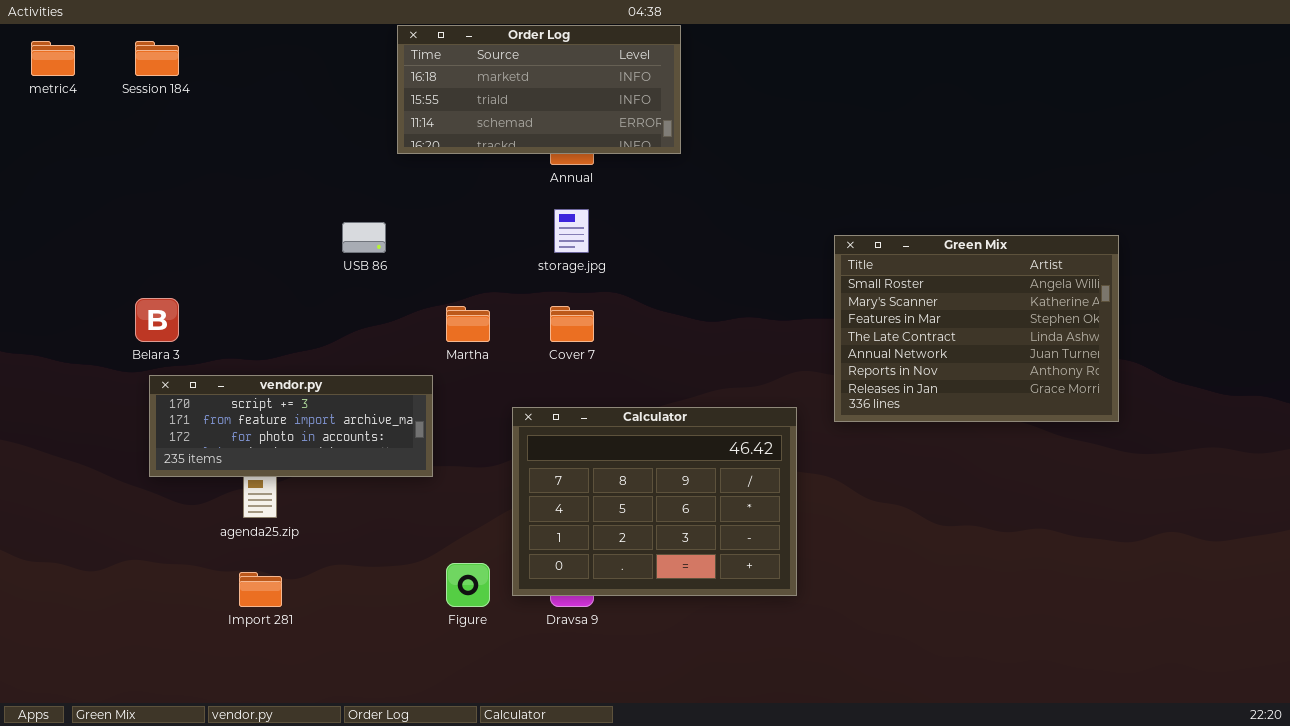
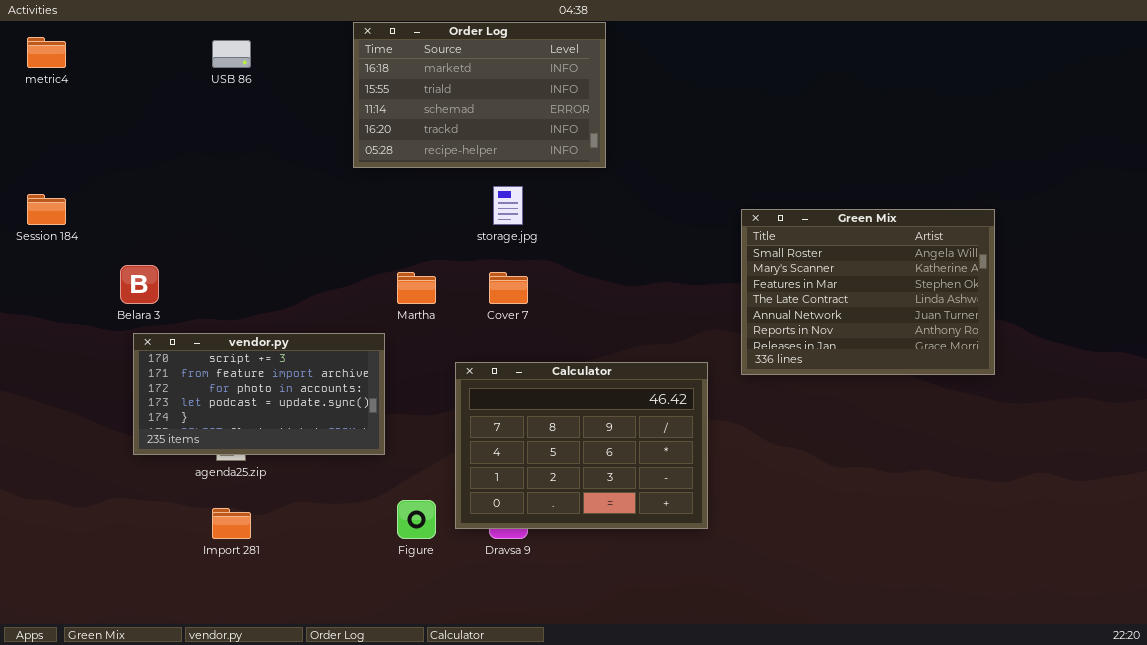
Order Log: [397,25,681,154] -> [353,22,606,168], resized
Session 184: [135,41,179,76] -> [27,194,66,225], moved
USB 86: [342,222,386,253] -> [212,40,251,68], moved
vendor.py: [149,375,433,477] -> [133,333,385,455], resized

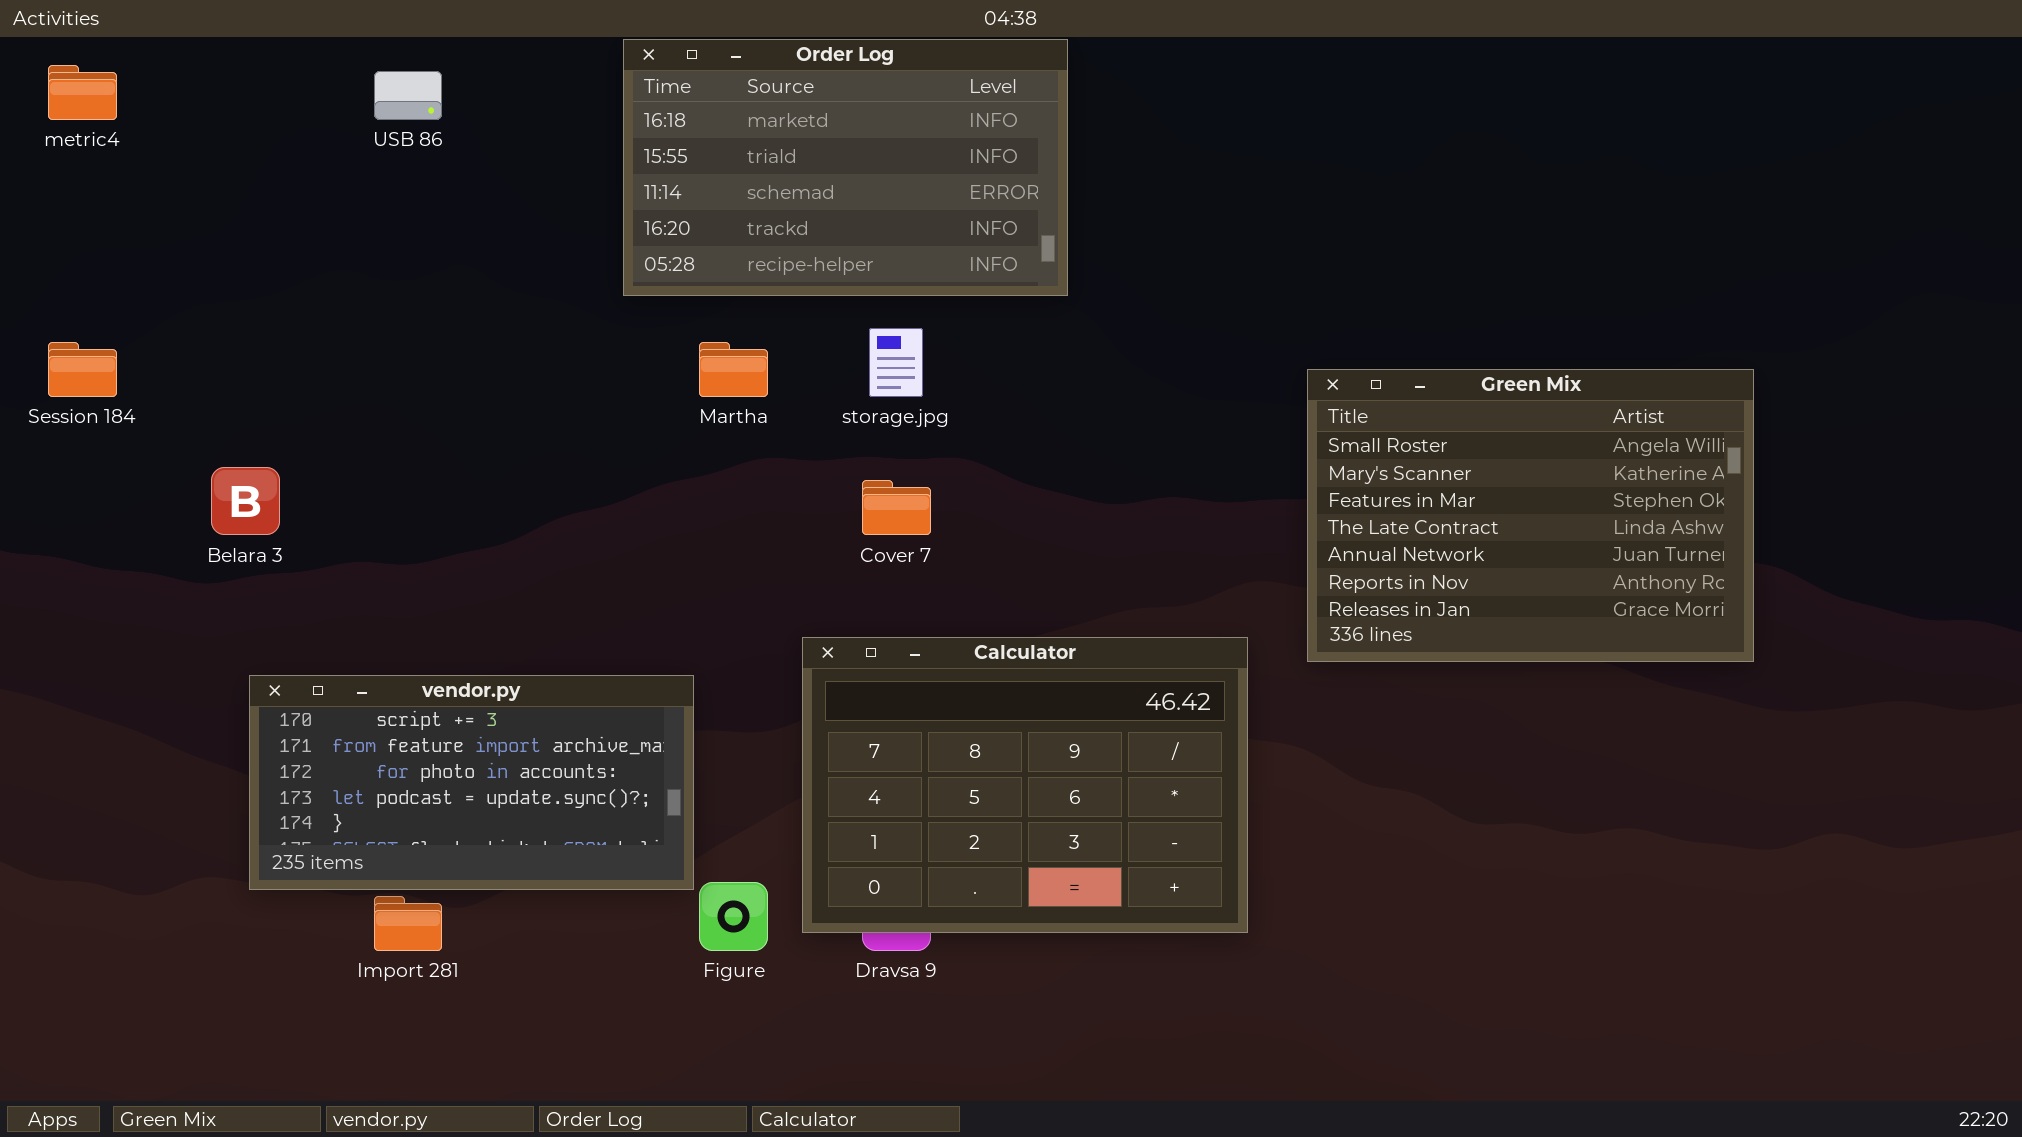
Martha: [397,272,436,304] -> [699,342,768,397], moved
vendor.py: [133,333,385,455] -> [249,675,694,890], moved

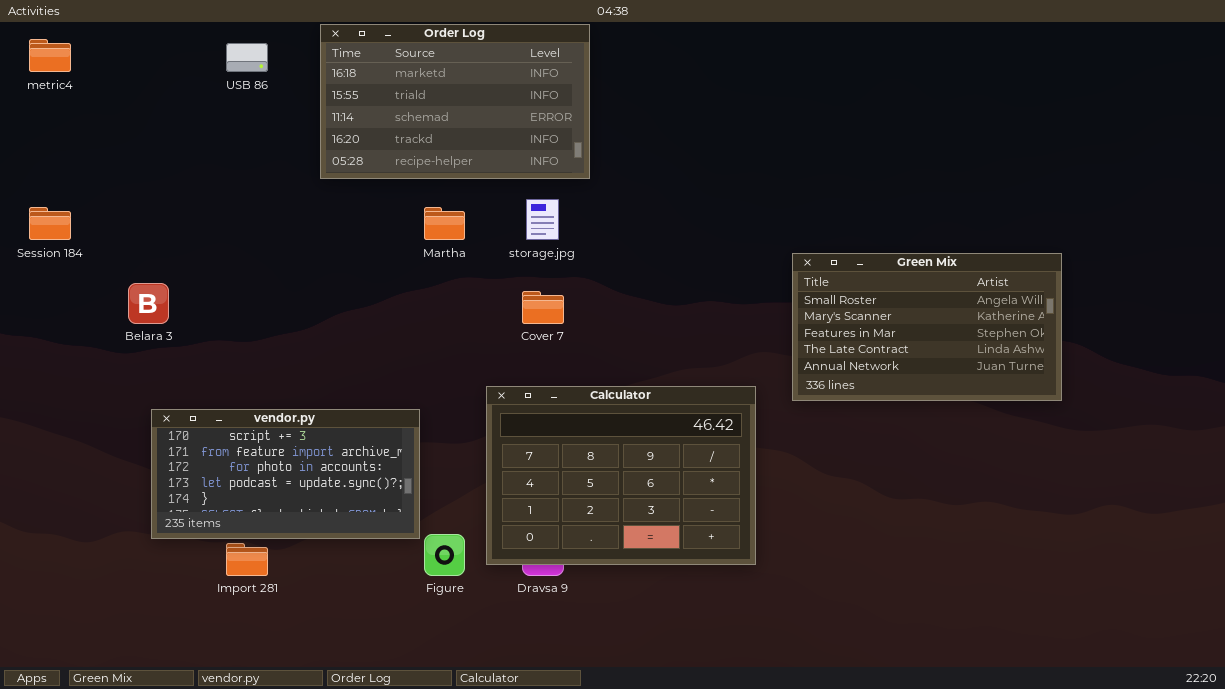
Order Log: [623,39,1068,296] -> [320,24,590,179], moved
Green Mix: [1307,369,1754,662] -> [792,253,1062,401], resized

